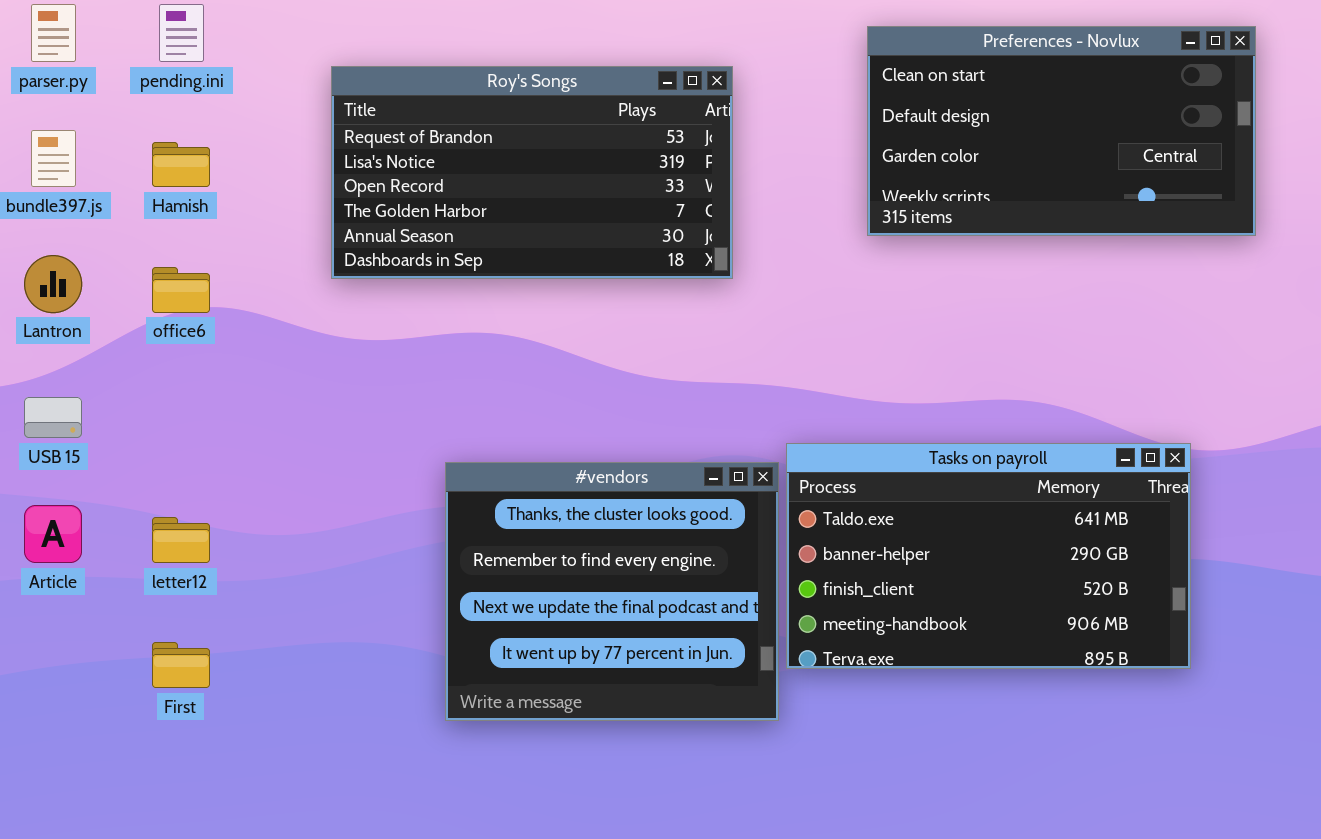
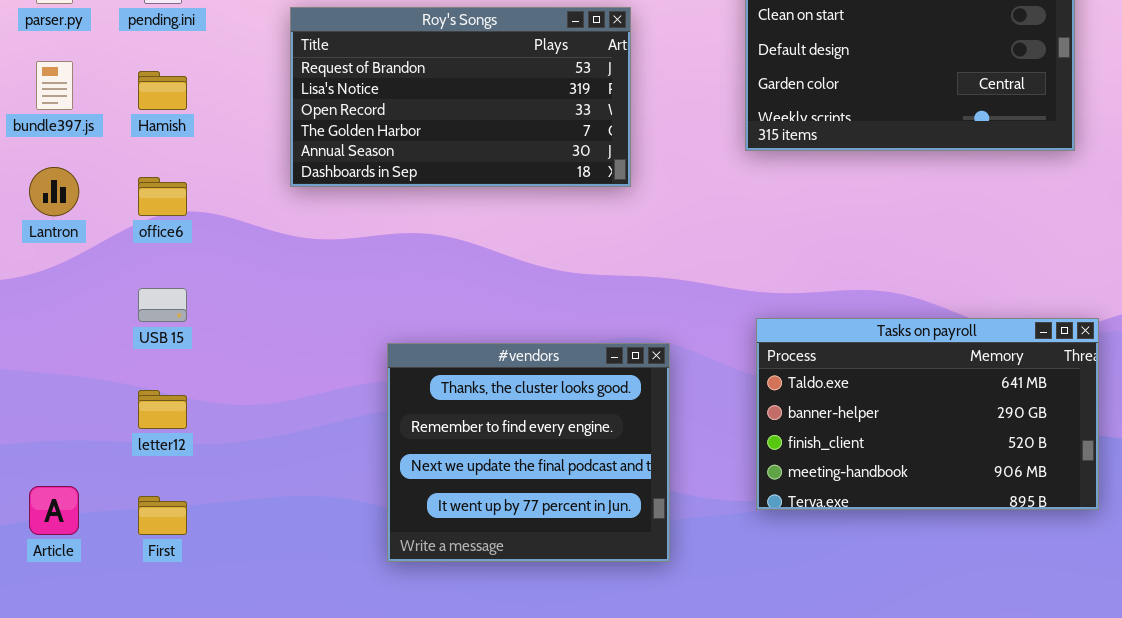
USB 15: [24,397,82,438] -> [138,288,187,322], moved
Tasks on payroll: [786,443,1191,669] -> [756,318,1099,510], moved
Article: [24,505,82,563] -> [29,486,79,535], moved

